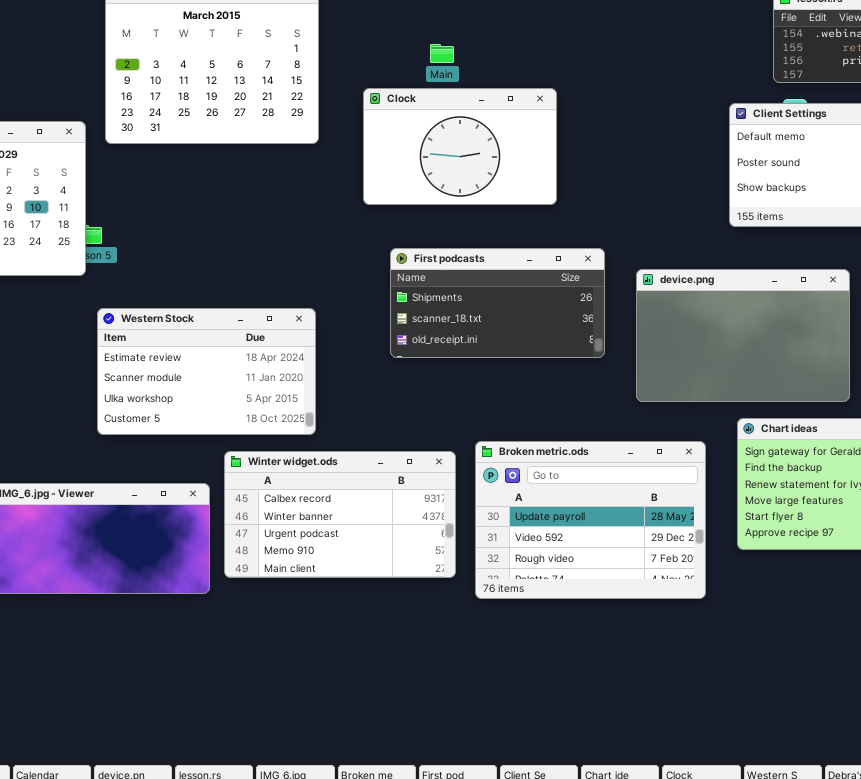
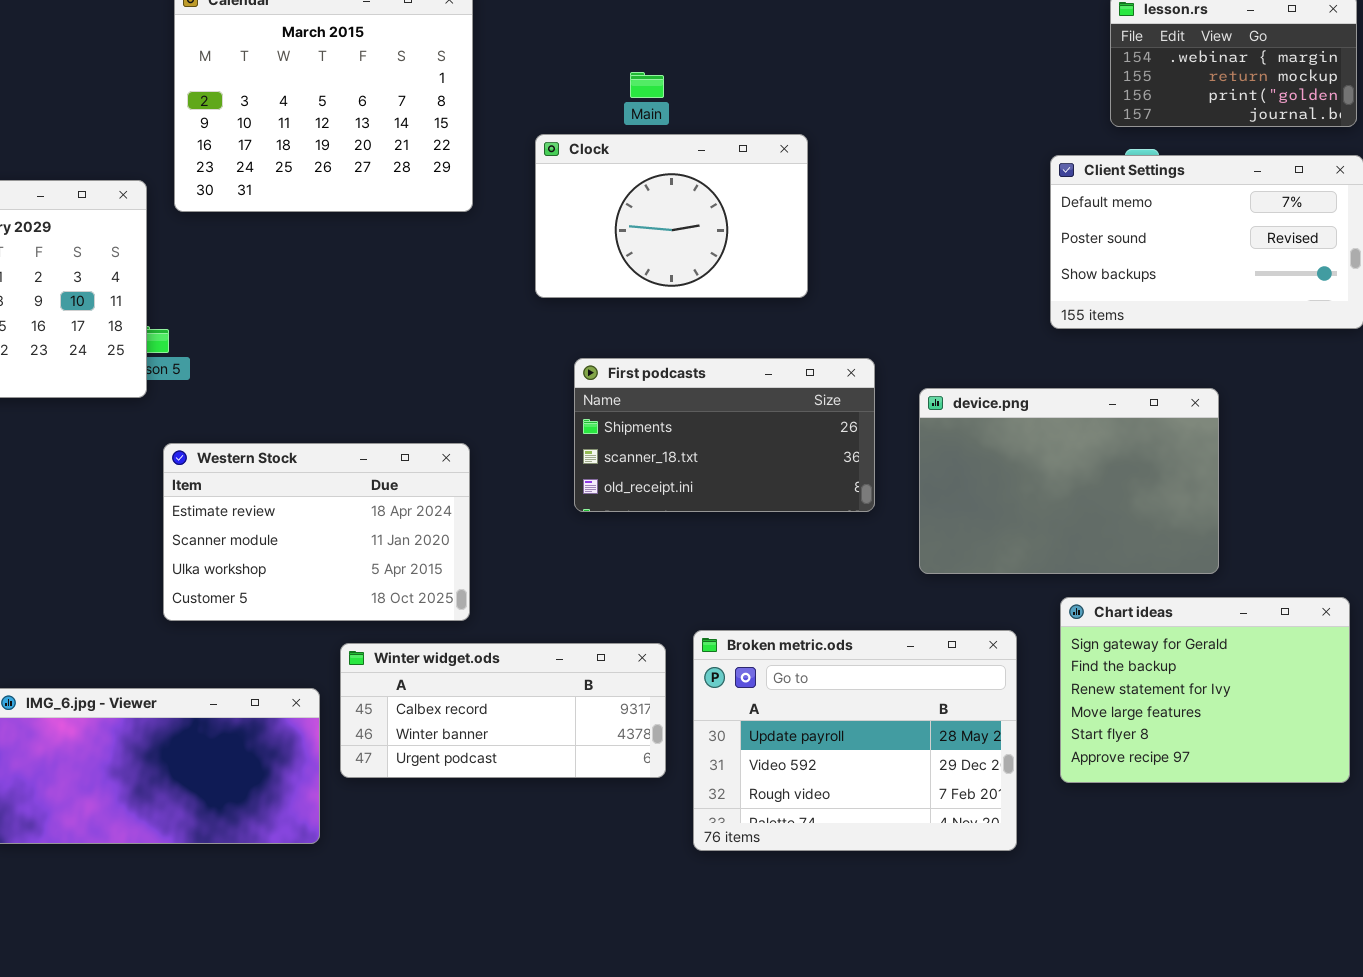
Winter widget.ods: [224,451,456,578] -> [340,643,666,778], resized

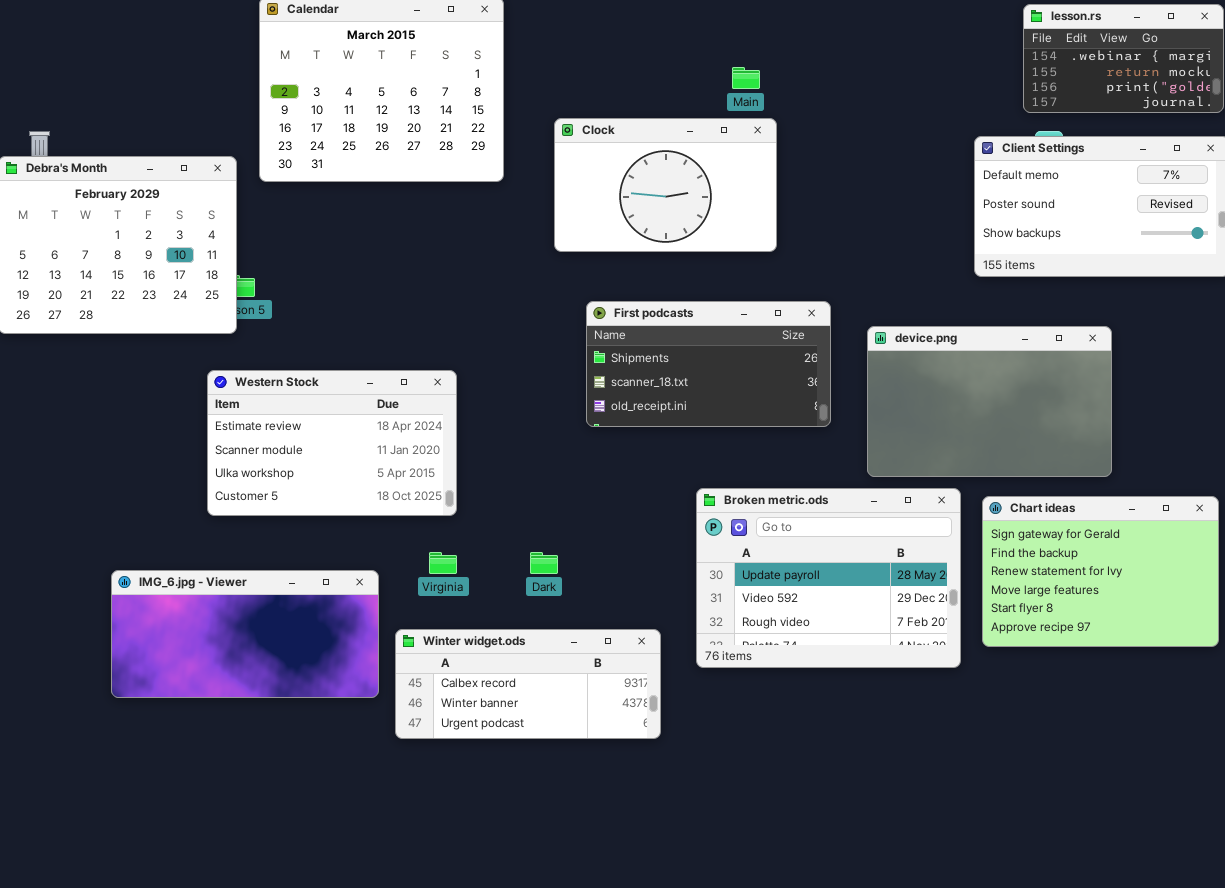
Main: [630,72,664,98] -> [732,67,760,89], moved
Western Stock: [163,443,470,621] -> [207,370,457,516], moved
Broken metric.ods: [693,630,1017,851] -> [696,488,961,668], moved
Winter widget.ods: [340,643,666,778] -> [395,629,661,739], moved

